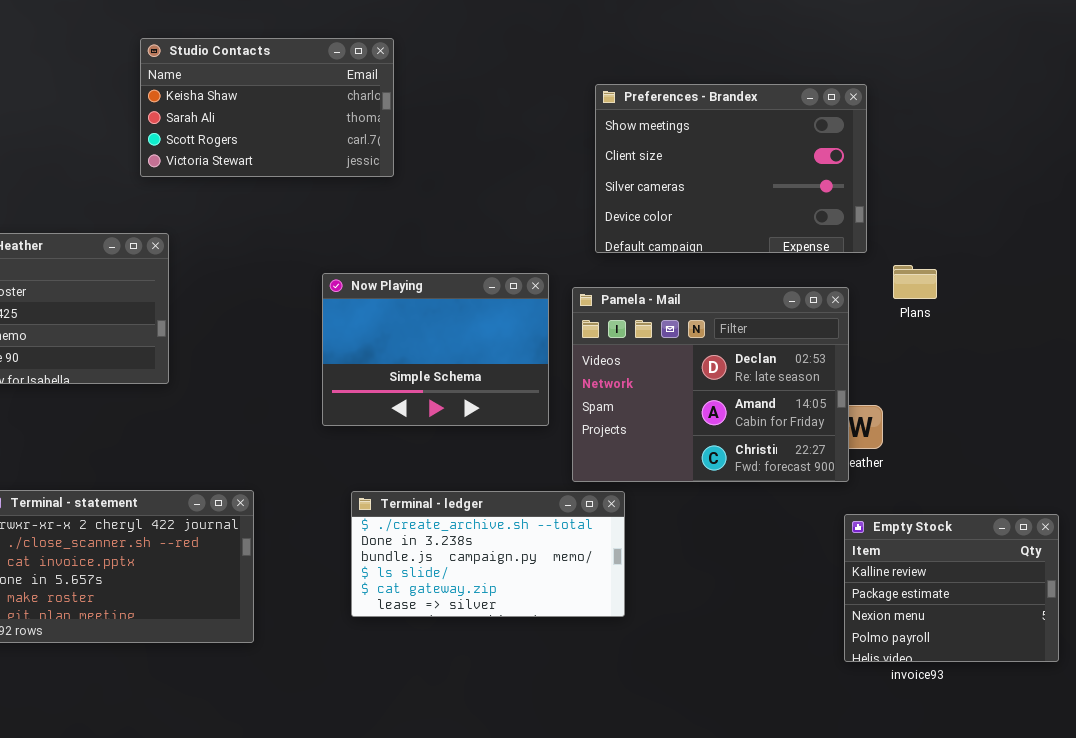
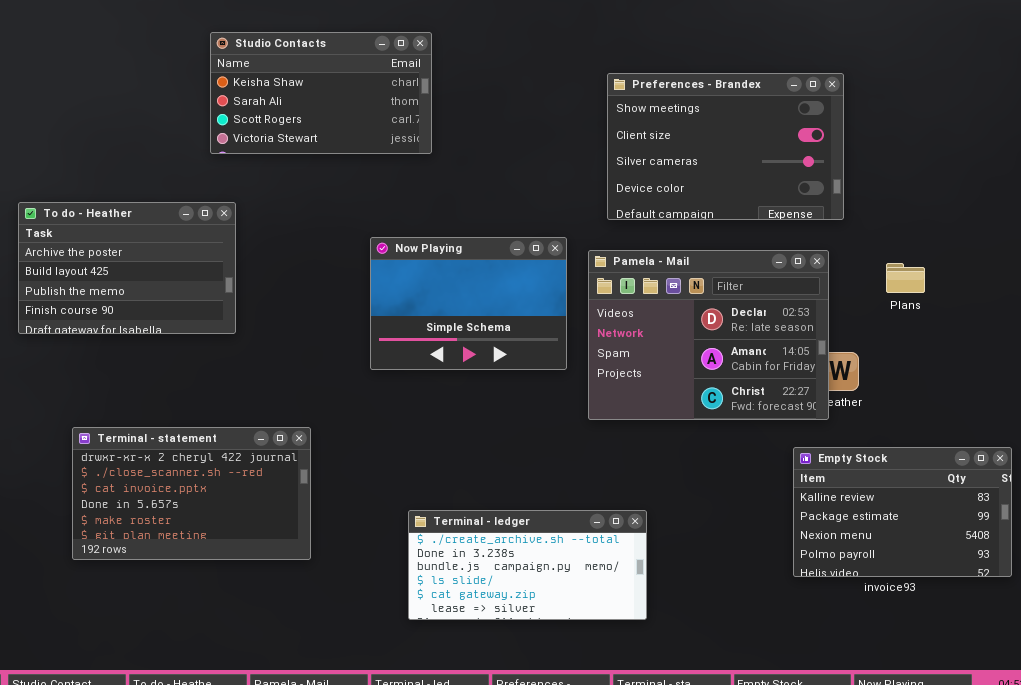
Plans: [893,265,937,299] -> [886,263,925,293], moved
Terminal - ledger: [351,491,625,617] -> [408,510,647,620], moved
Empty Stock: [844,514,1059,662] -> [793,447,1012,577], resized

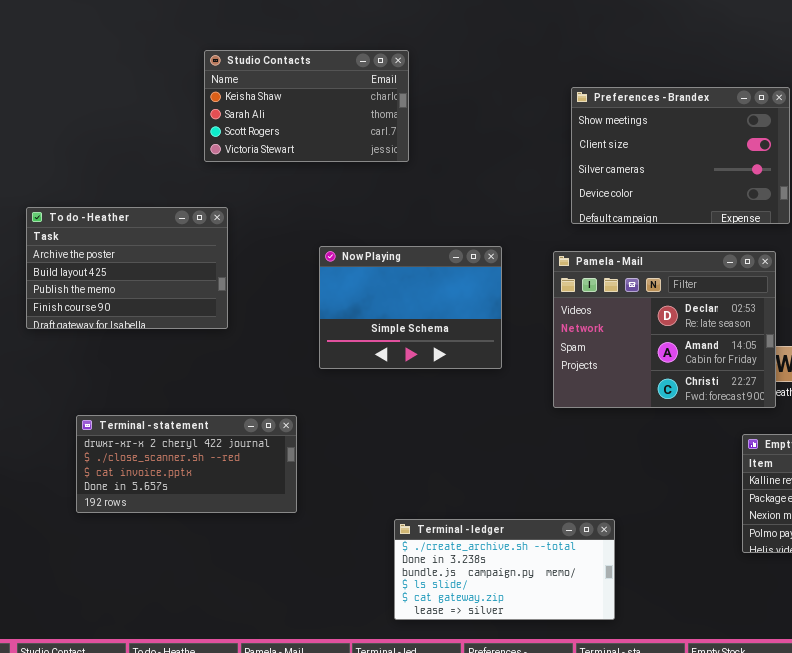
Now Playing: [370,237,567,370] -> [319,246,502,369], moved
Terminal - statement: [72,427,311,560] -> [76,415,297,513], resized
Terminal - ledger: [408,510,647,620] -> [394,519,615,620], moved

